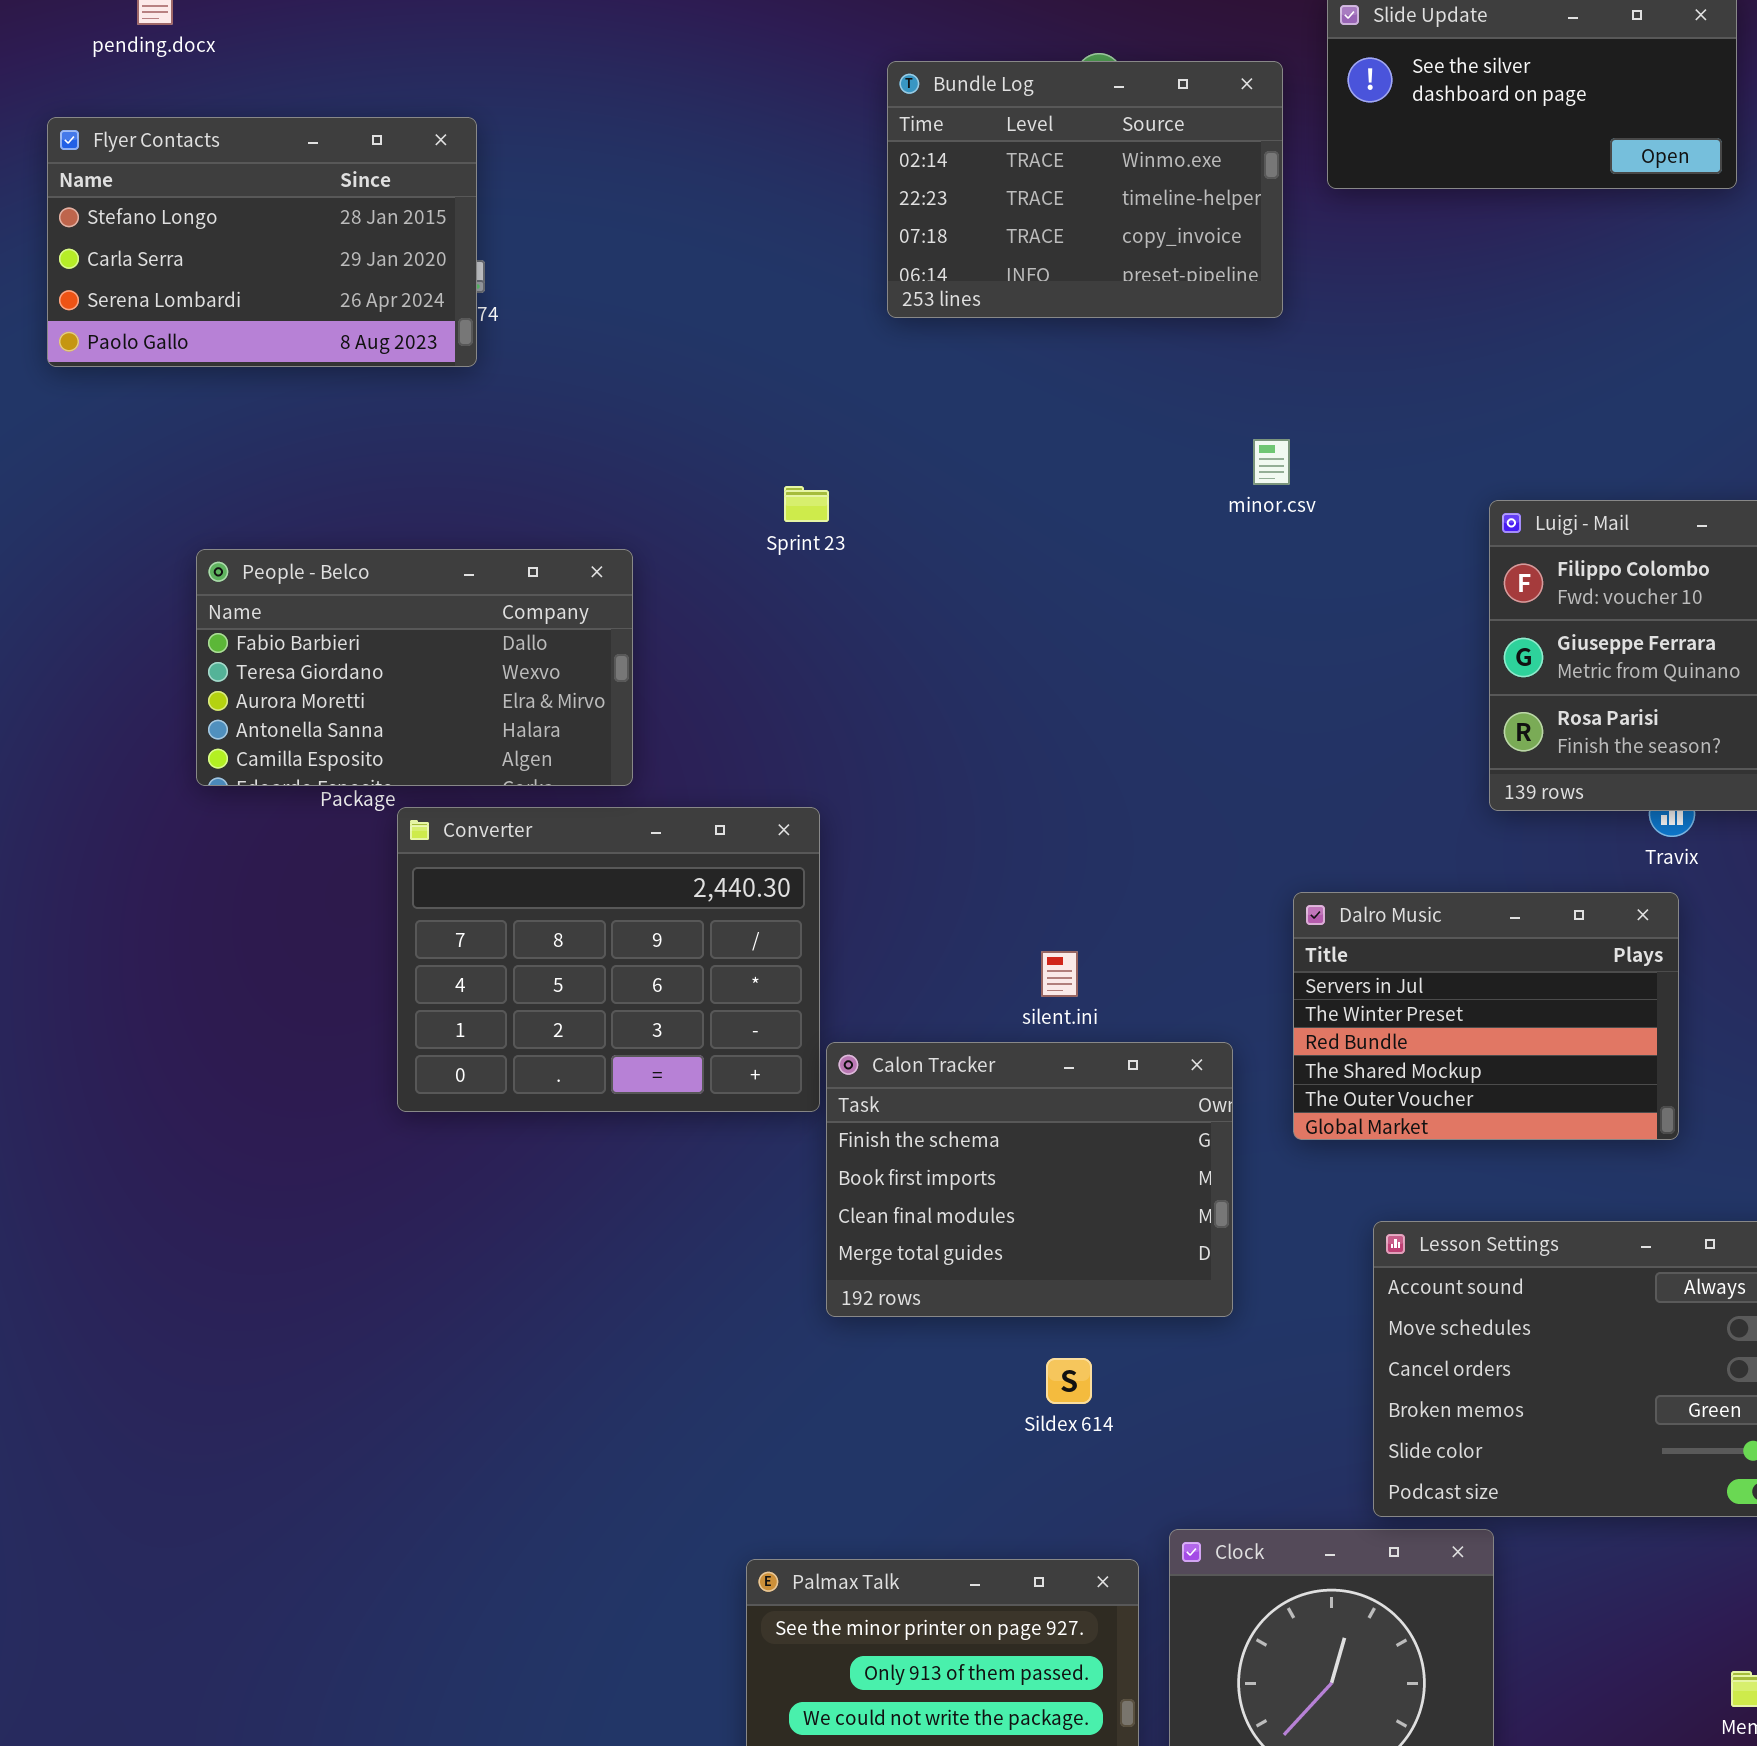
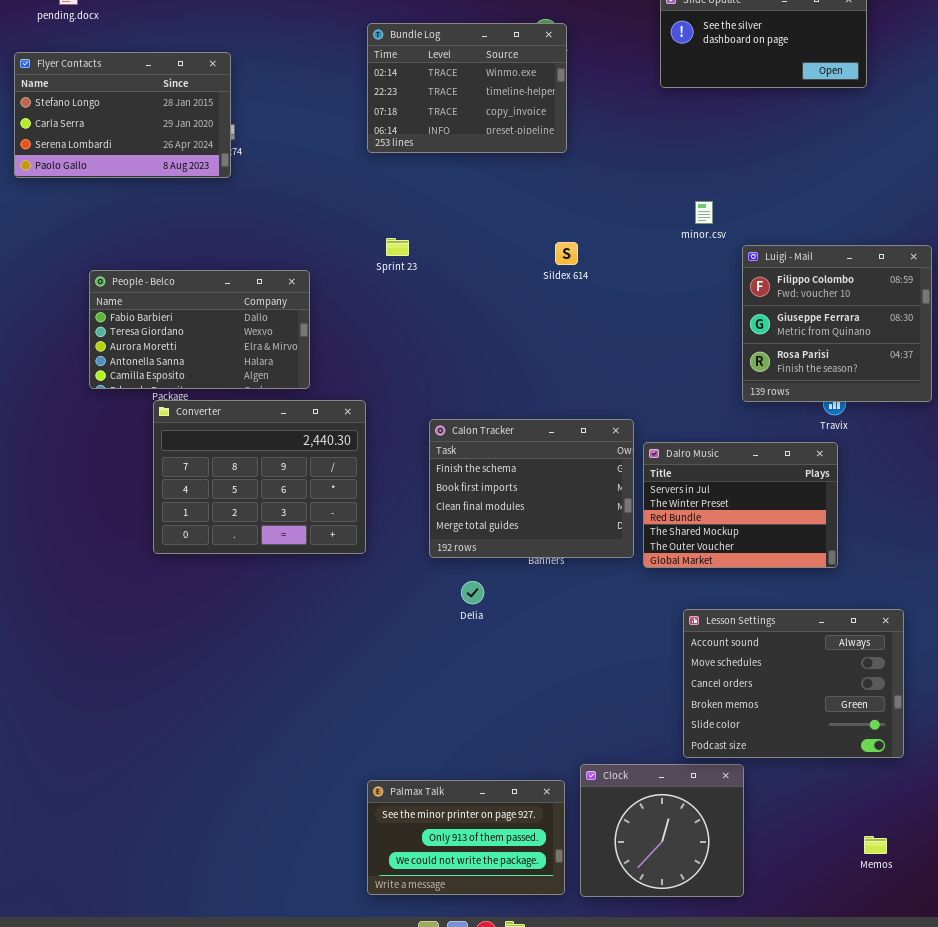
Bundle Log: [887,61,1283,318] -> [367,23,567,153], moved
minor.csv: [1253,439,1290,485] -> [695,201,713,224], moved
Converter: [397,807,820,1112] -> [153,400,366,554], moved
Calon Tracker: [826,1042,1233,1317] -> [429,419,634,558], moved
Sildex 614: [1046,1358,1092,1404] -> [555,242,578,265], moved

